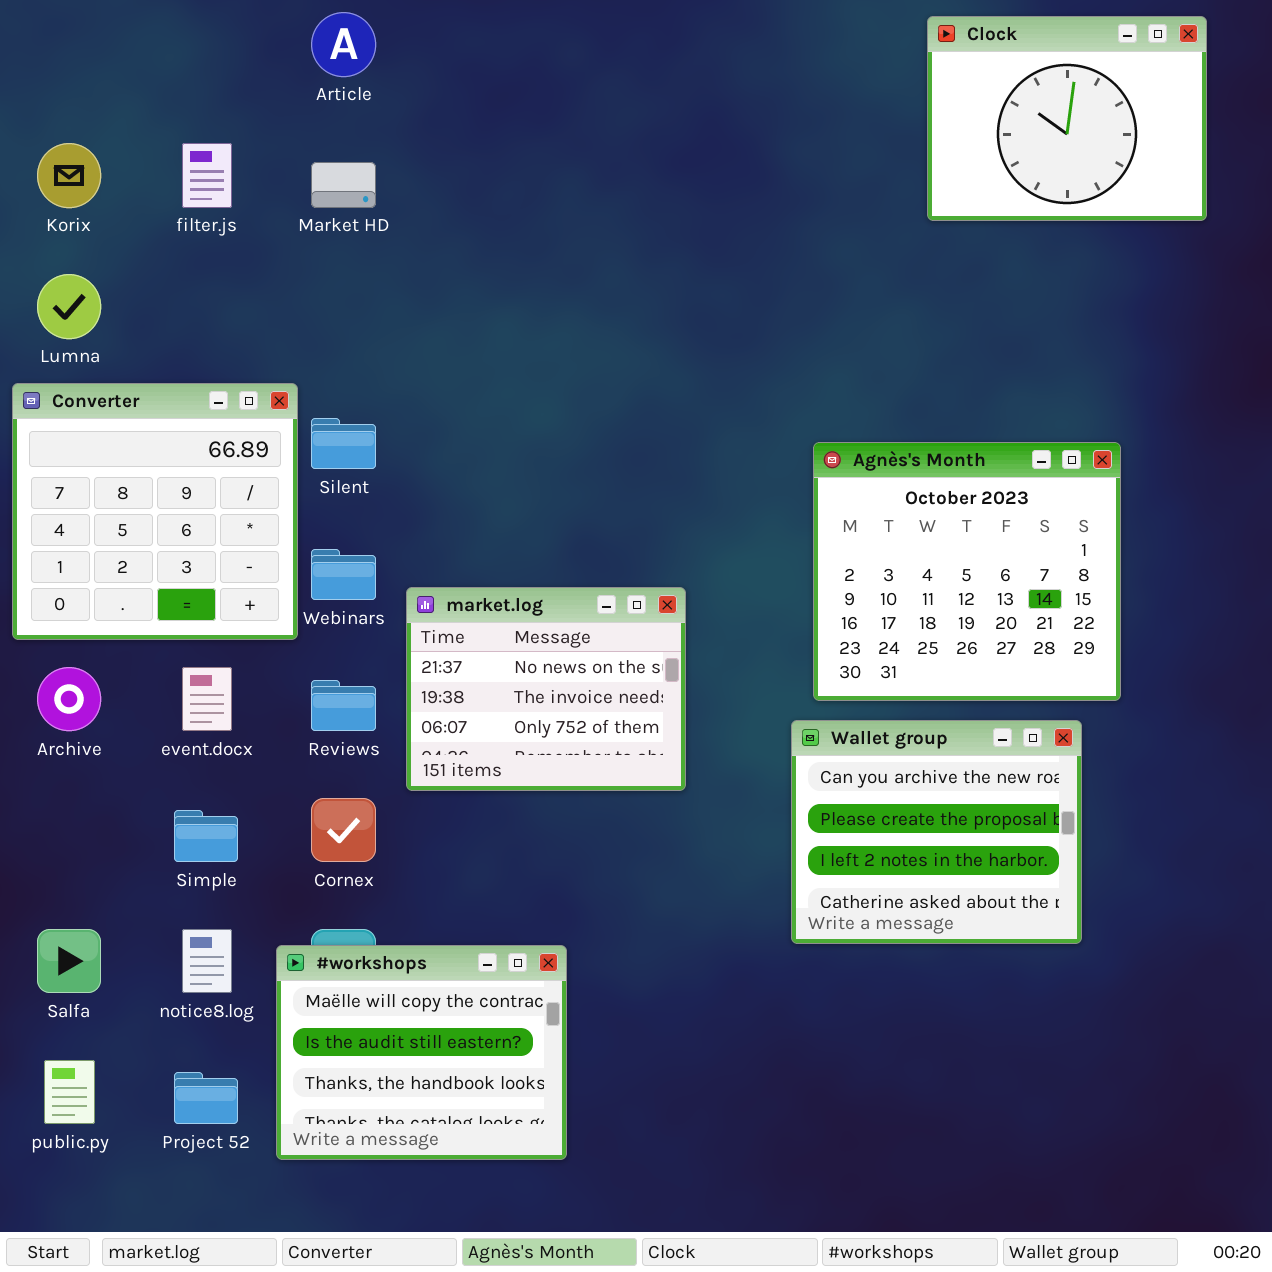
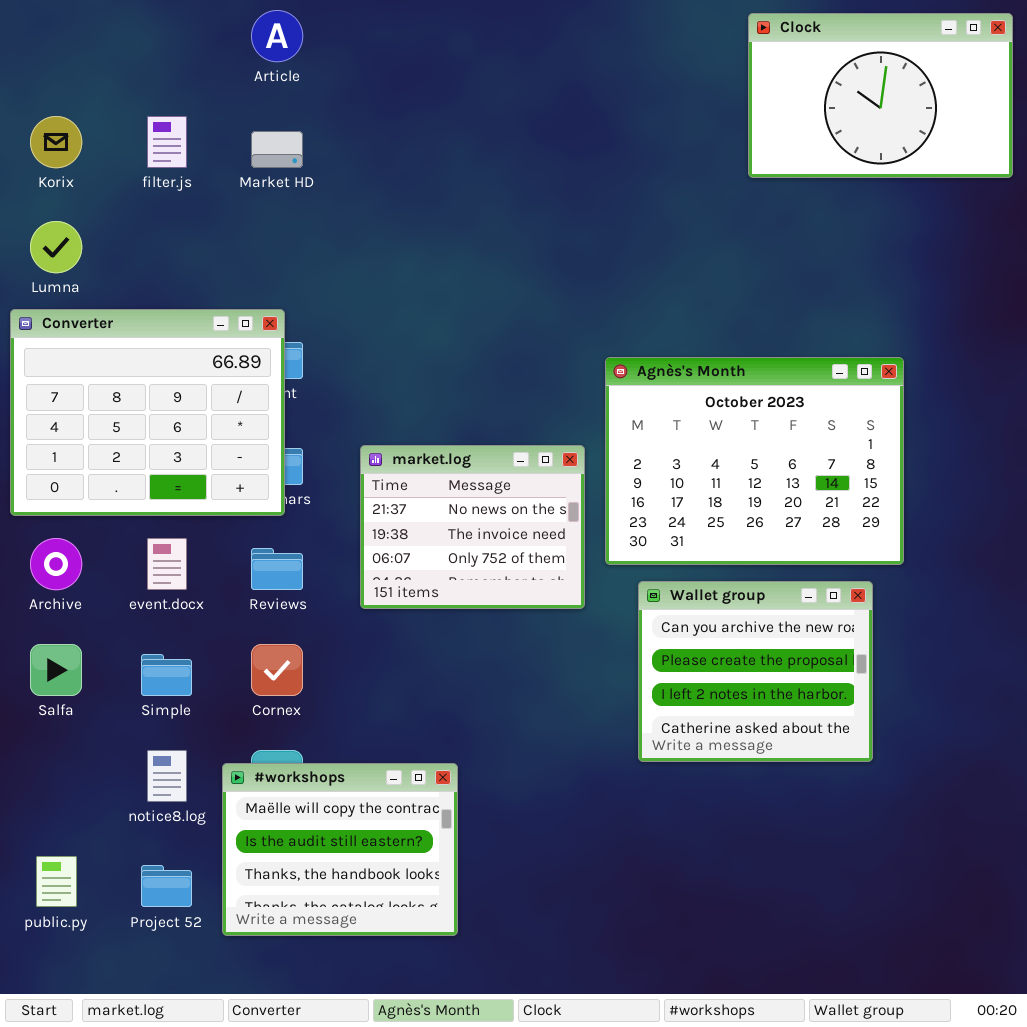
Clock: [927,16,1207,221] -> [748,13,1013,178], resized
Converter: [12,383,298,640] -> [10,309,285,516], resized
Agnès's Month: [813,442,1121,701] -> [605,357,904,565], resized
market.log: [406,587,686,791] -> [360,445,585,609], moved
Salfa: [37,929,101,993] -> [30,644,82,696], moved

